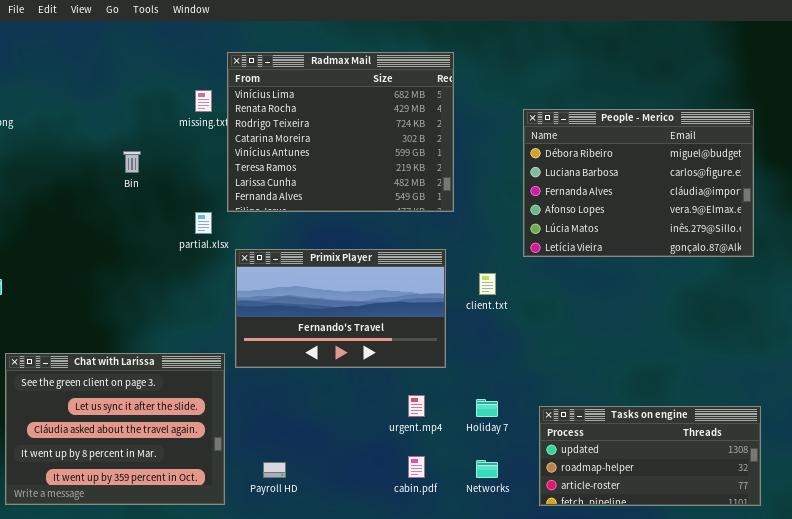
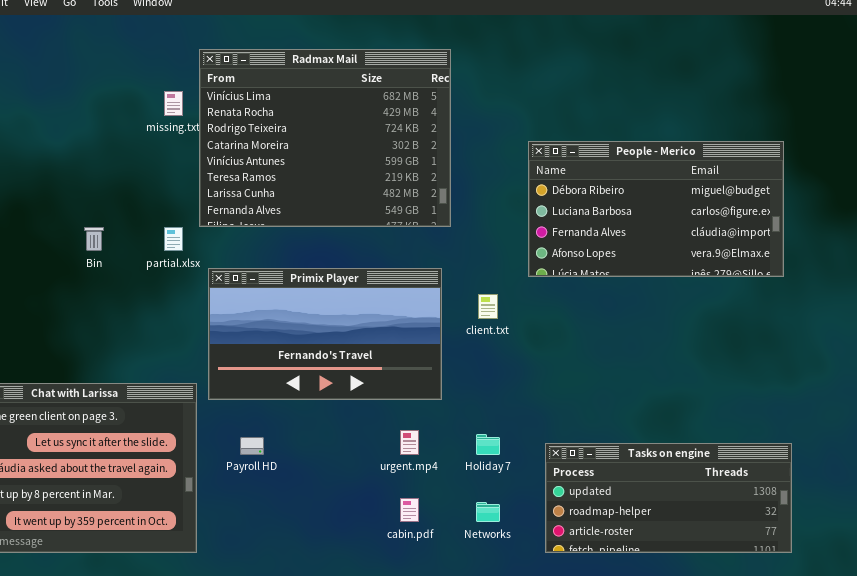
People - Merico: [523,109,754,257] -> [528,141,784,277], resized
Bin: [123,151,141,173] -> [84,227,104,251], moved
Payroll HD: [263,462,286,478] -> [240,437,264,455], moved

